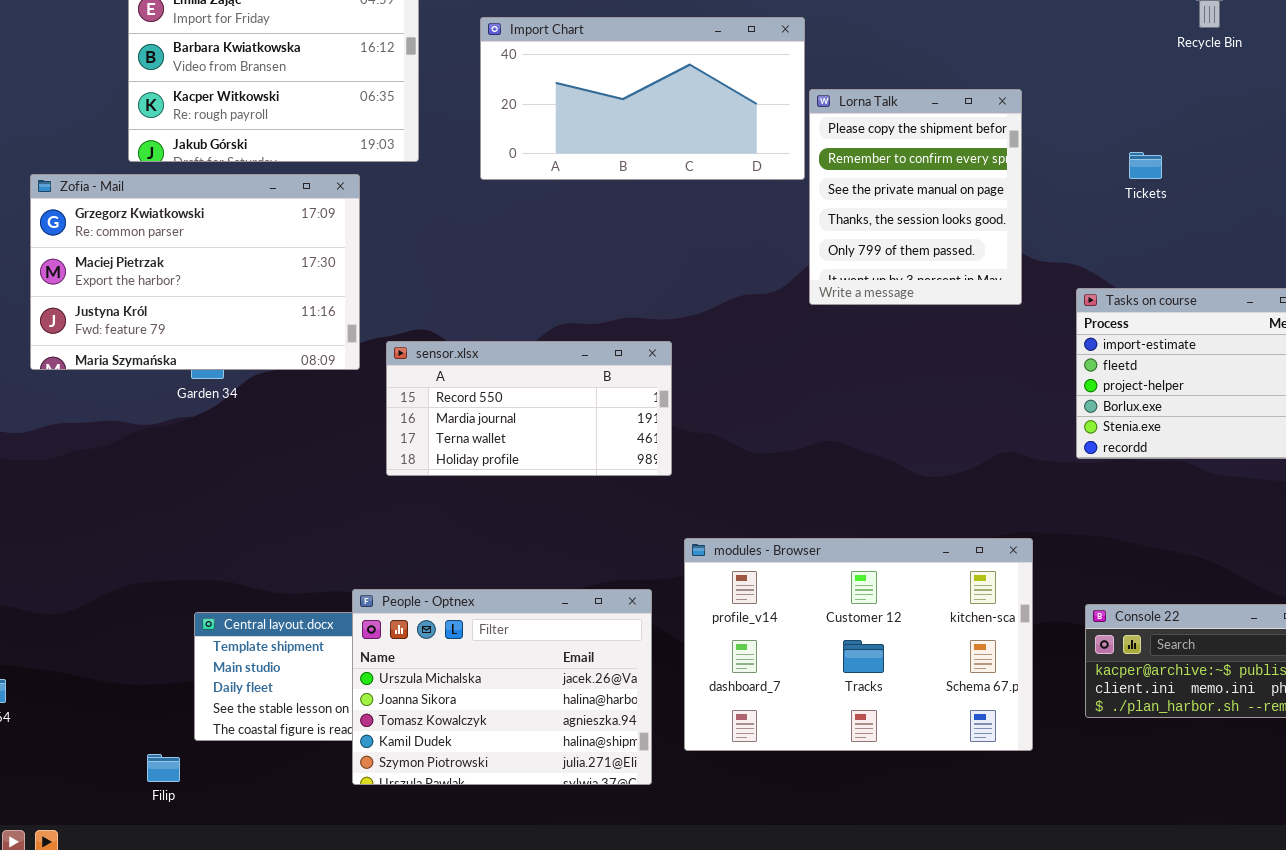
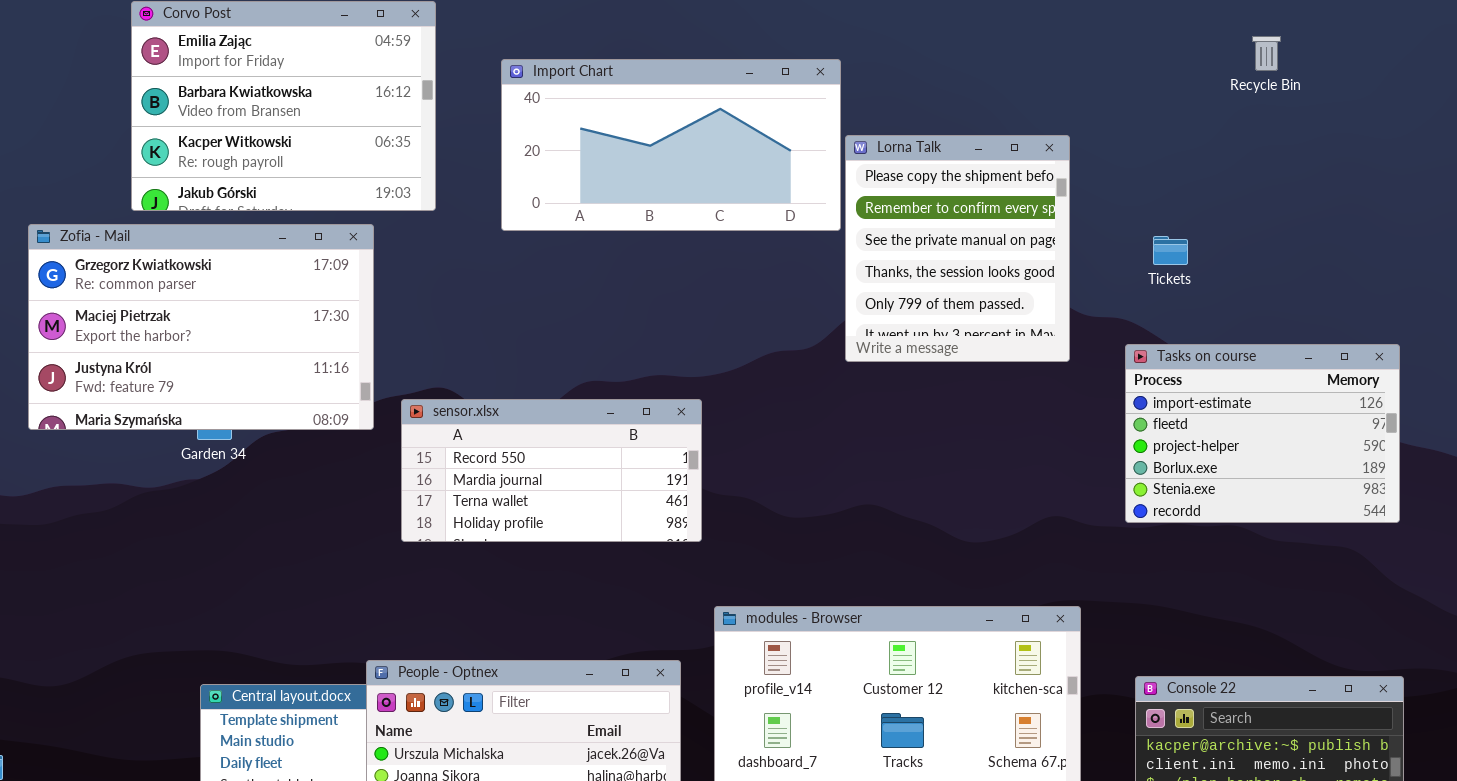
Tickets: [1129,152,1162,179] -> [1153,236,1188,265], moved

